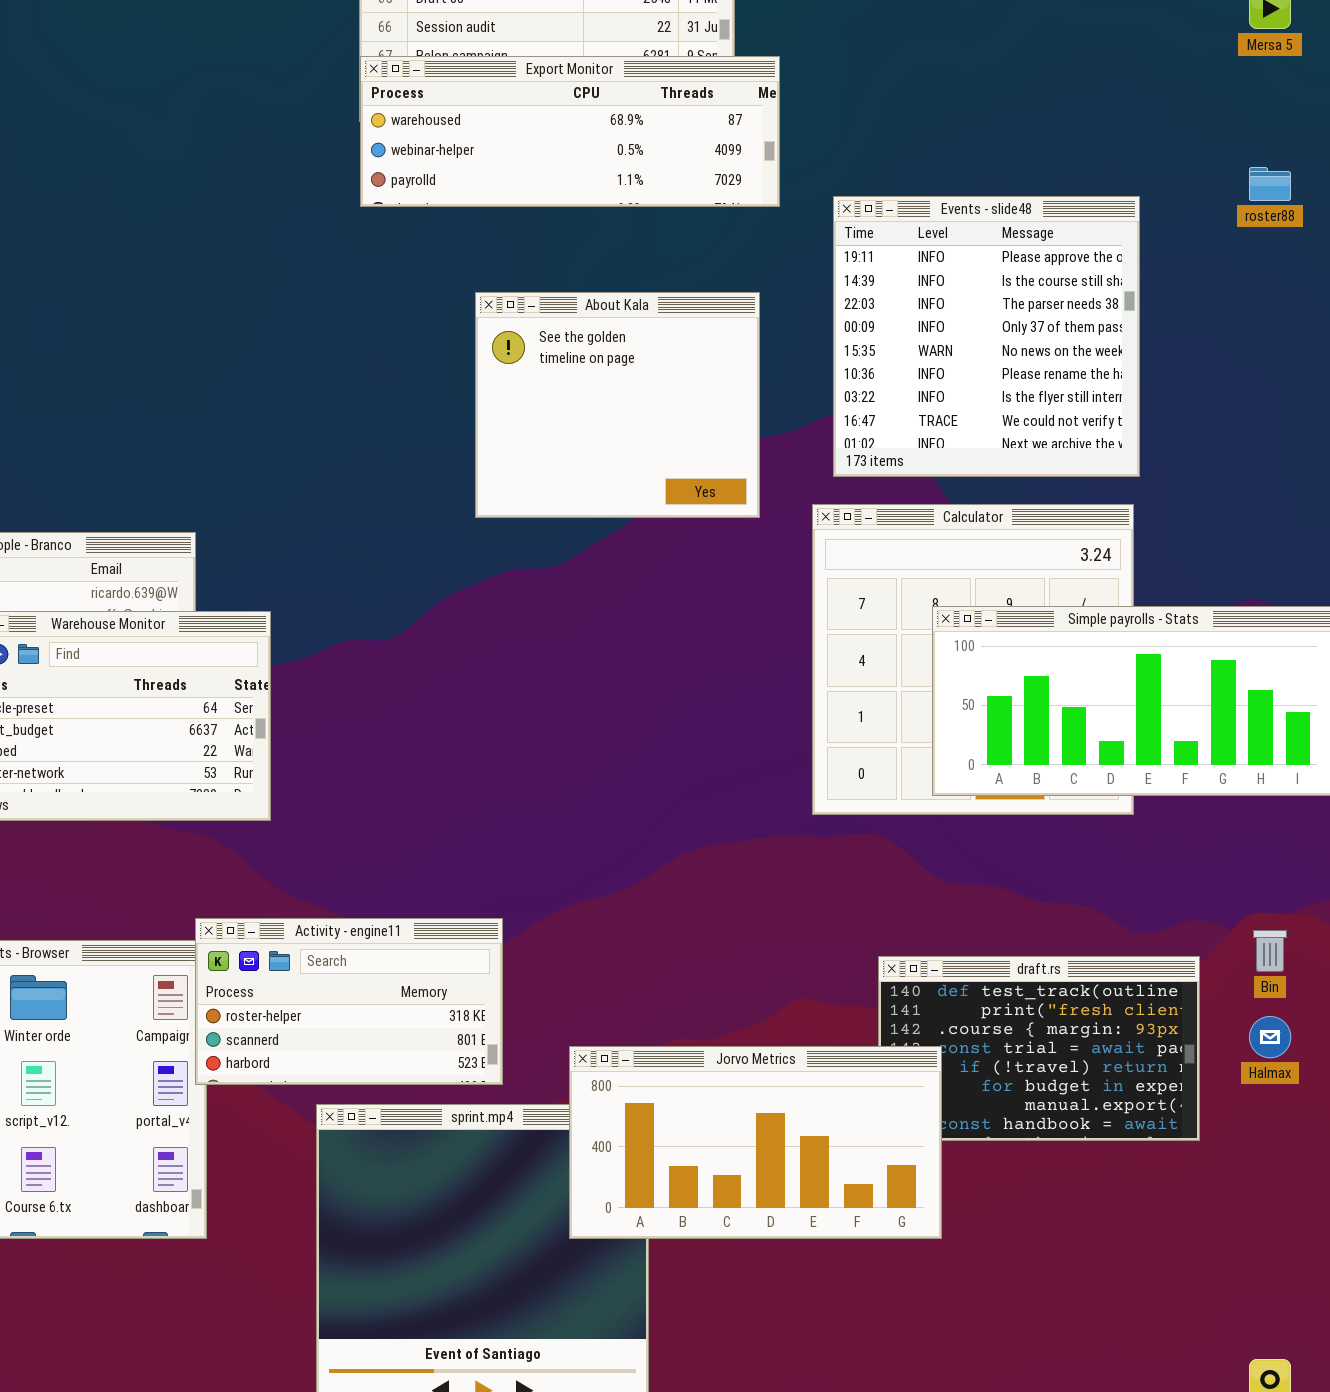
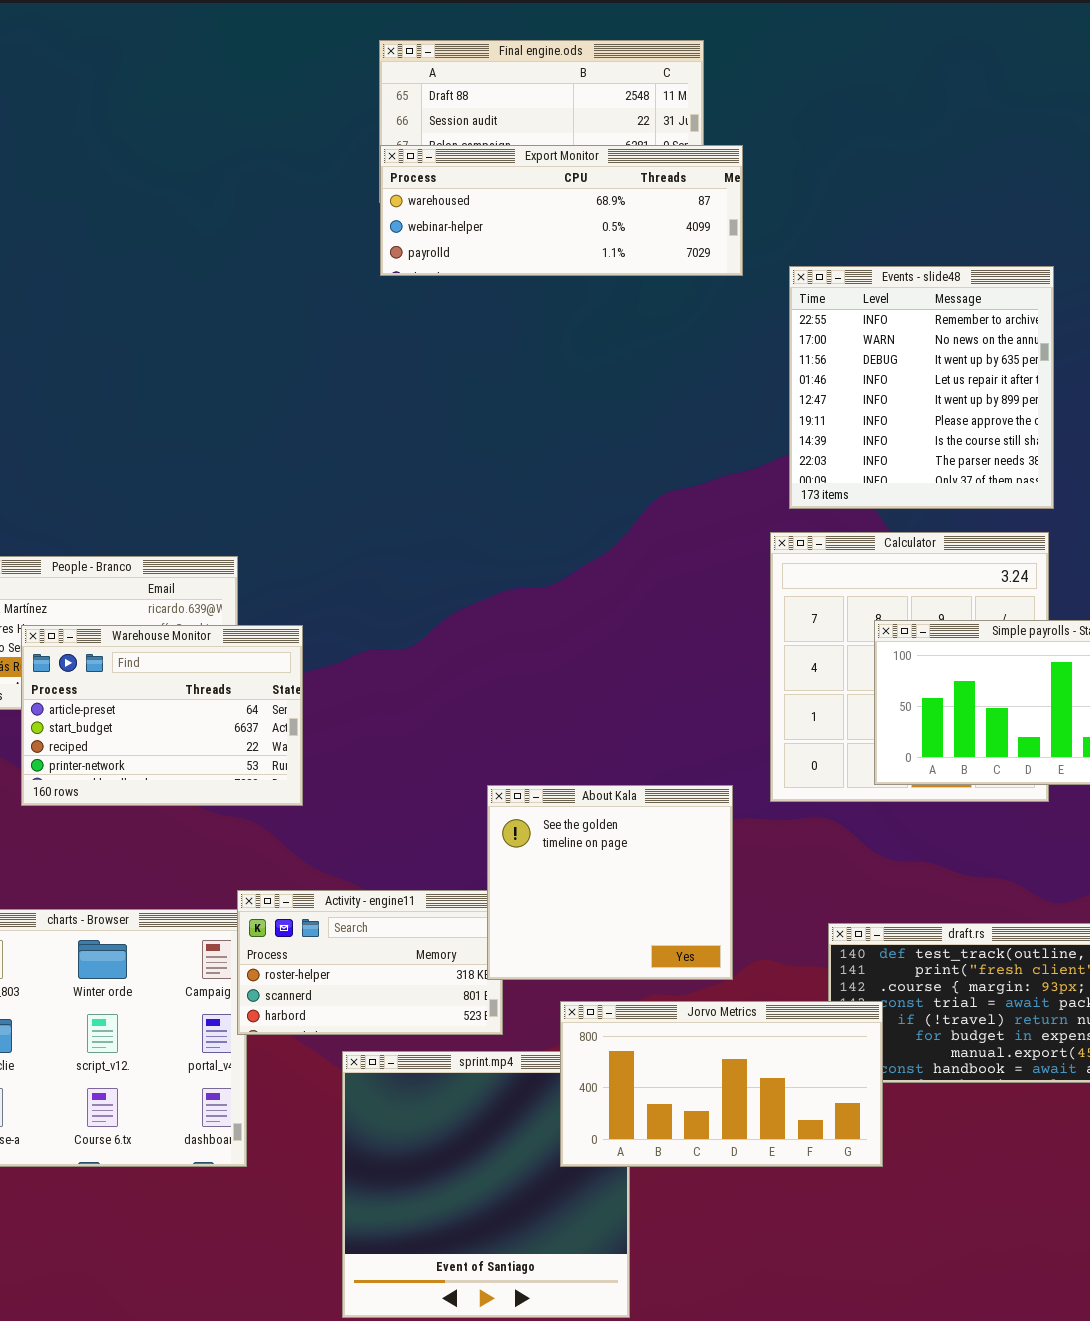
Events - slide48: [833,196,1140,477] -> [789,266,1054,509], scrolled up 5 rows
About Kala: [475,292,760,518] -> [487,785,733,980], moved

